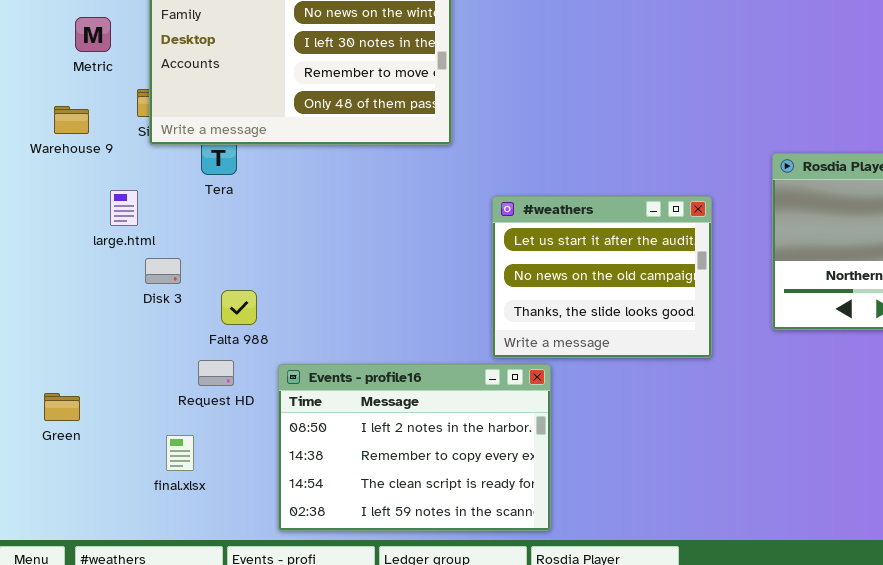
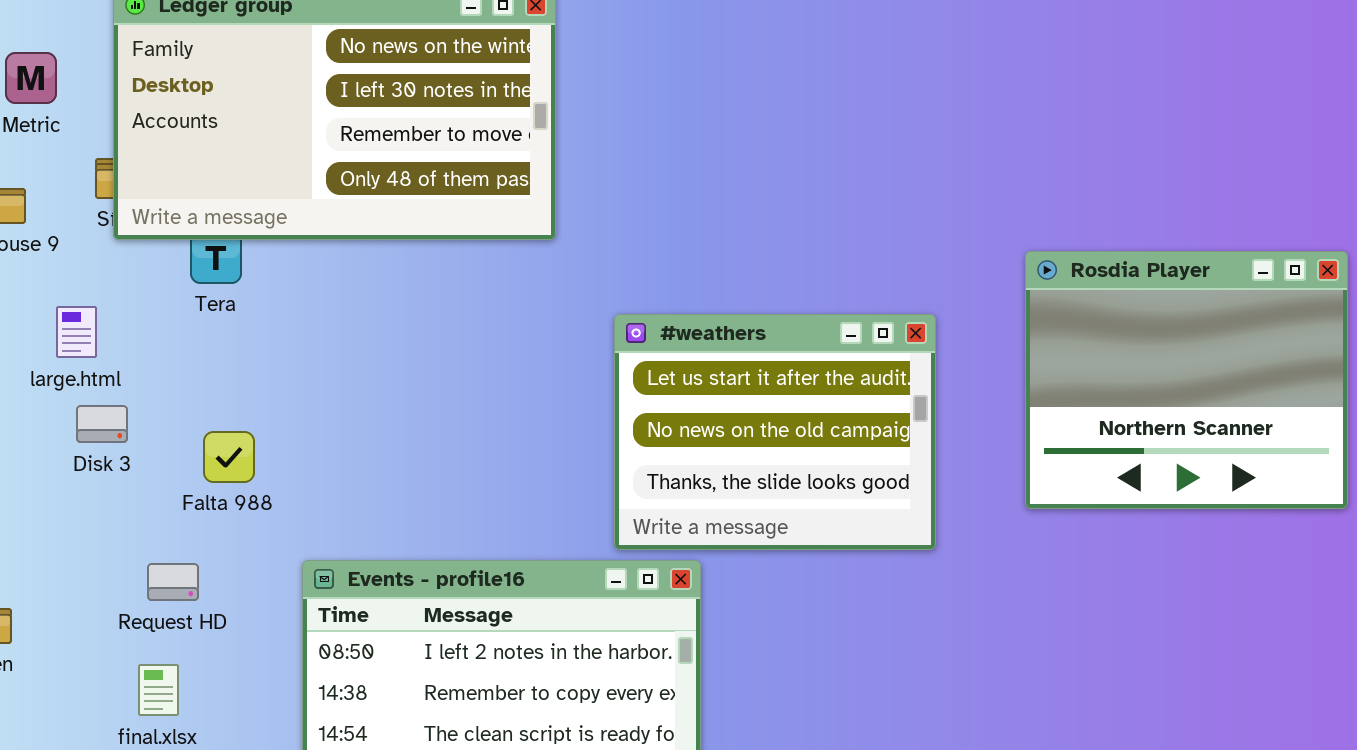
Disk 3: [145,258,181,284] -> [76,405,128,443], moved
Falta 988: [221,290,257,325] -> [203,431,255,483], moved
Request HD: [198,360,234,386] -> [147,563,199,601], moved

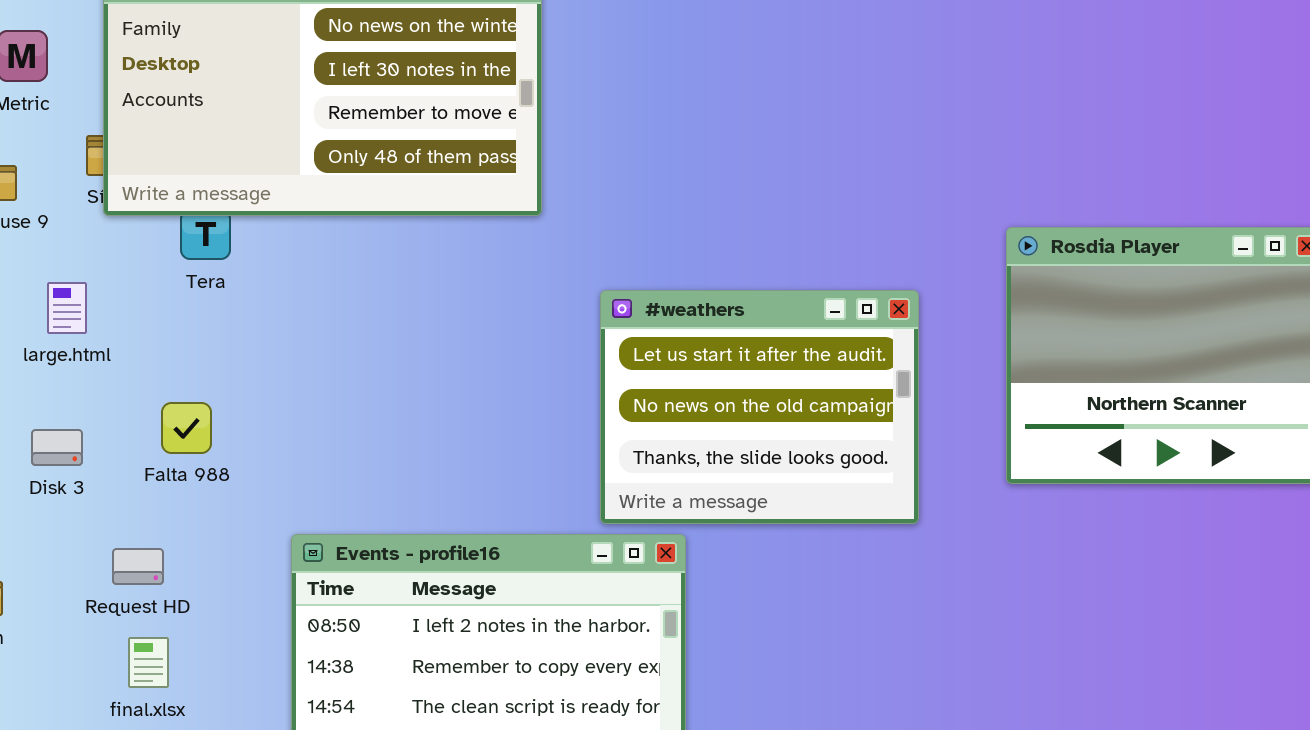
Disk 3: [76,405,128,443] -> [31,429,83,466], moved
Falta 988: [203,431,255,483] -> [161,402,212,454], moved
Request HD: [147,563,199,601] -> [112,548,164,585], moved

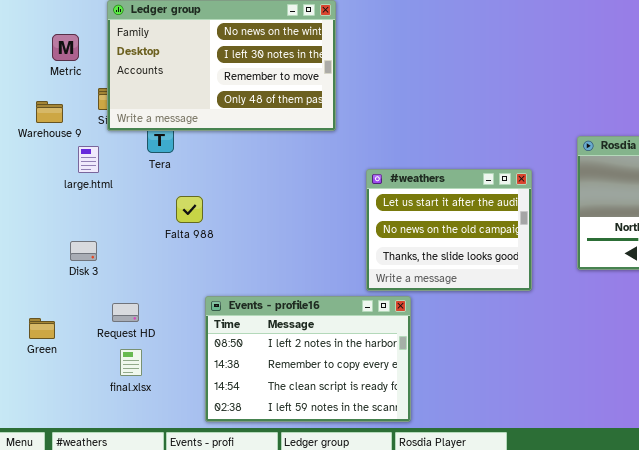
large.html: [47,282,87,334] -> [78,146,99,173], moved
Falta 988: [161,402,212,454] -> [176,196,203,223], moved

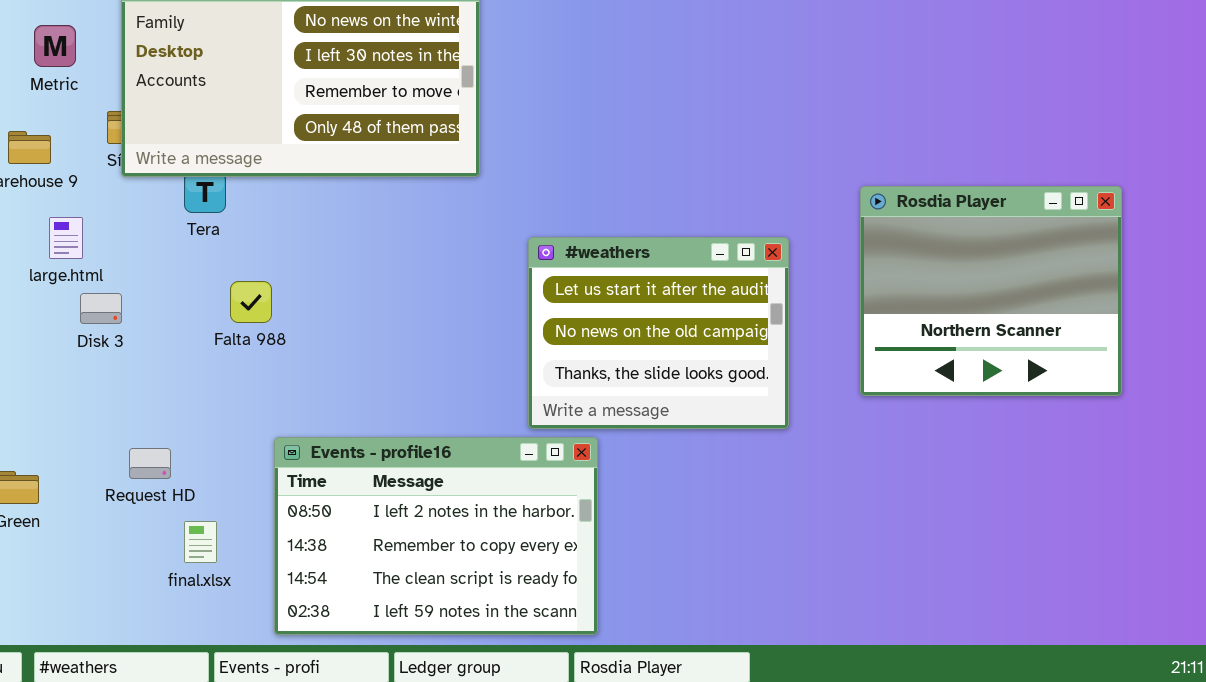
large.html: [78,146,99,173] -> [49,217,83,259], moved
Disk 3: [70,241,97,261] -> [80,293,122,324], moved
final.xlsx: [120,349,142,376] -> [184,521,217,563], moved

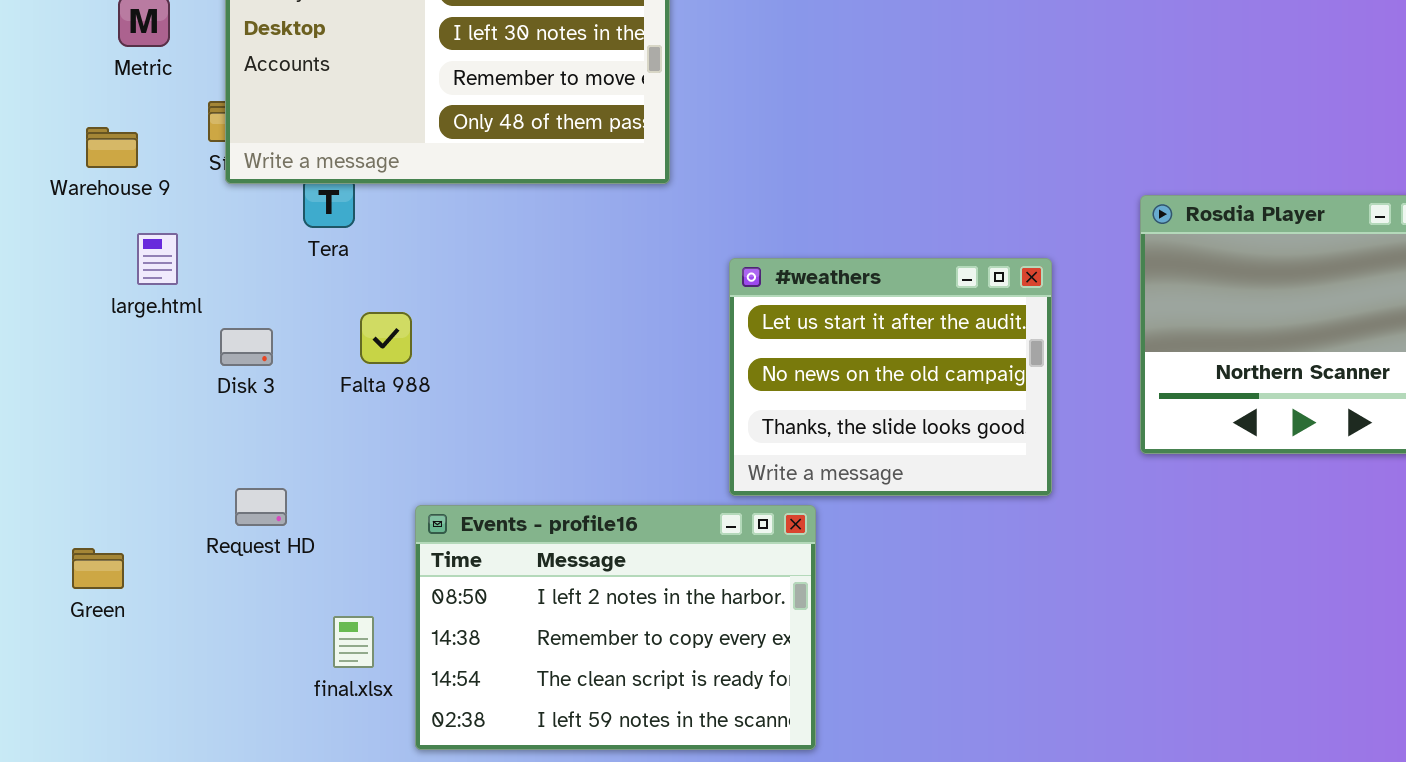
Disk 3: [80,293,122,324] -> [220,328,273,366], moved
Request HD: [129,448,171,479] -> [235,488,287,526], moved
final.xlsx: [184,521,217,563] -> [333,616,374,668], moved

